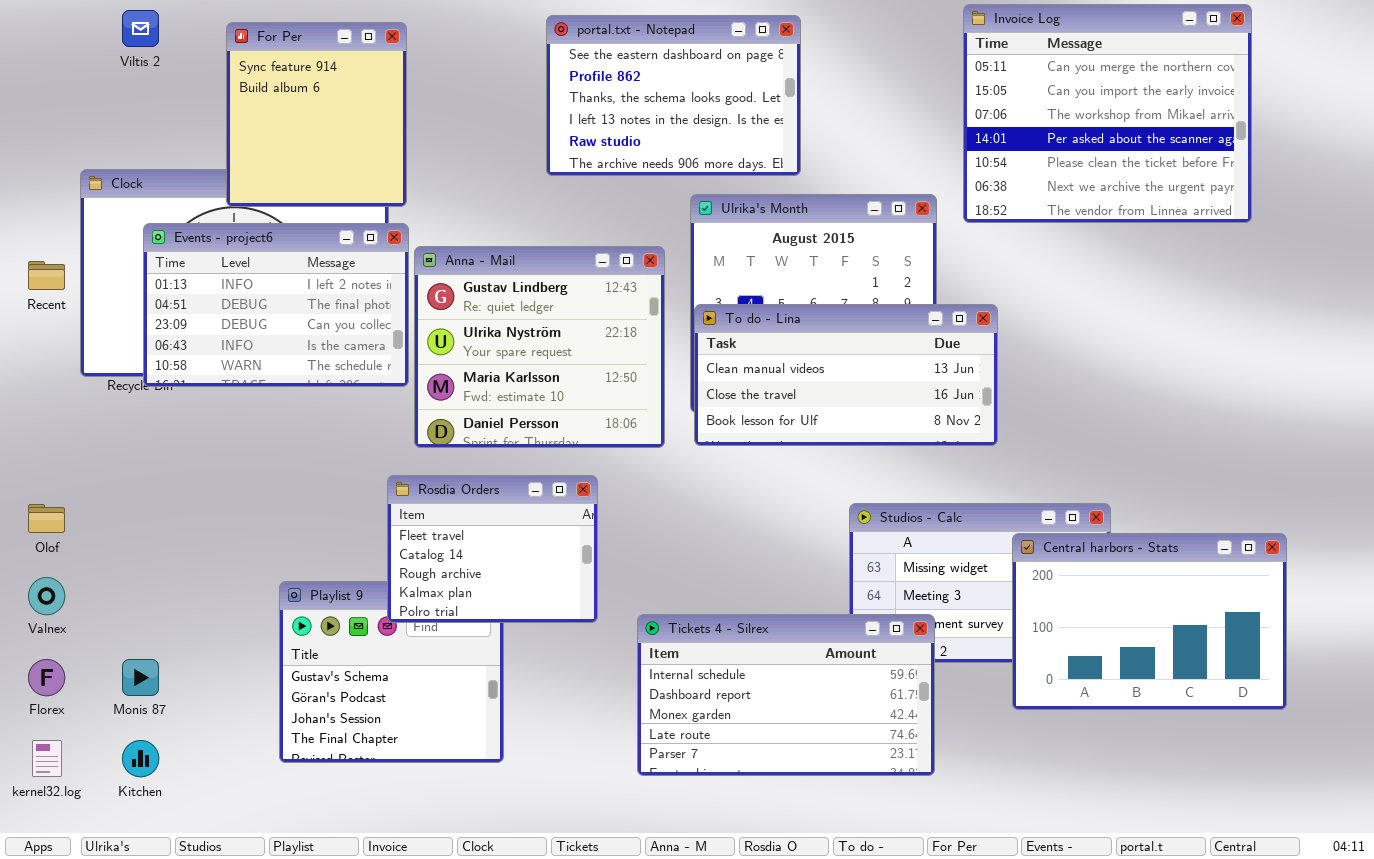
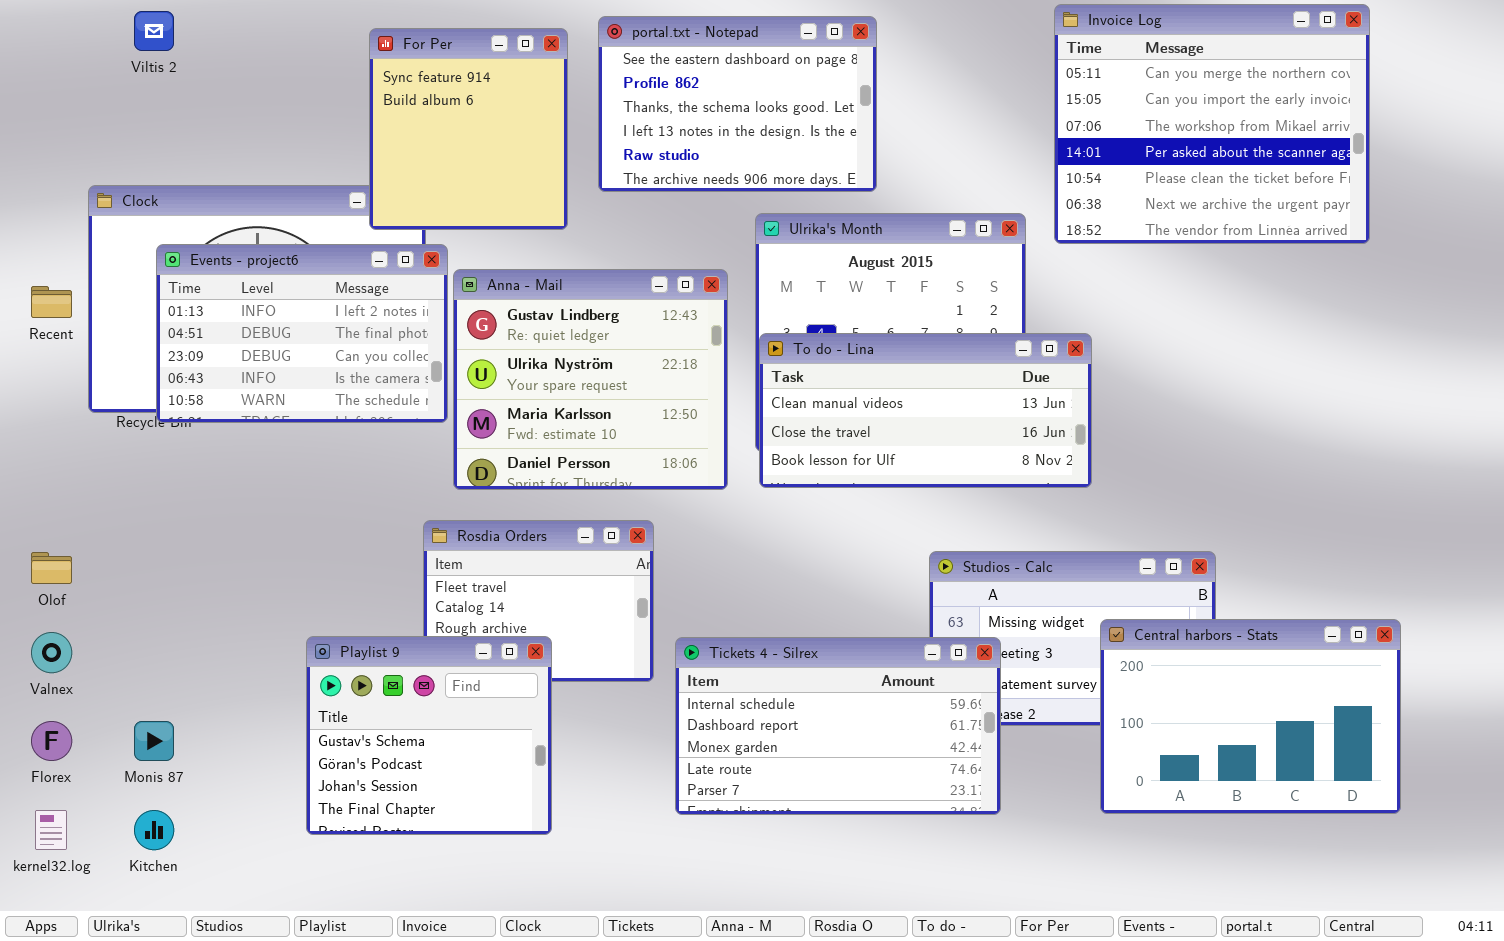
For Per: [226,22,407,207] -> [369,28,568,230], moved
Central harbors - Stats: [1012,533,1287,710] -> [1100,619,1401,814], moved
Playlist 9: [279,581,504,763] -> [306,636,552,835], raised
Tickets 4 - Silrex: [637,614,935,776] -> [675,637,1001,815], moved

